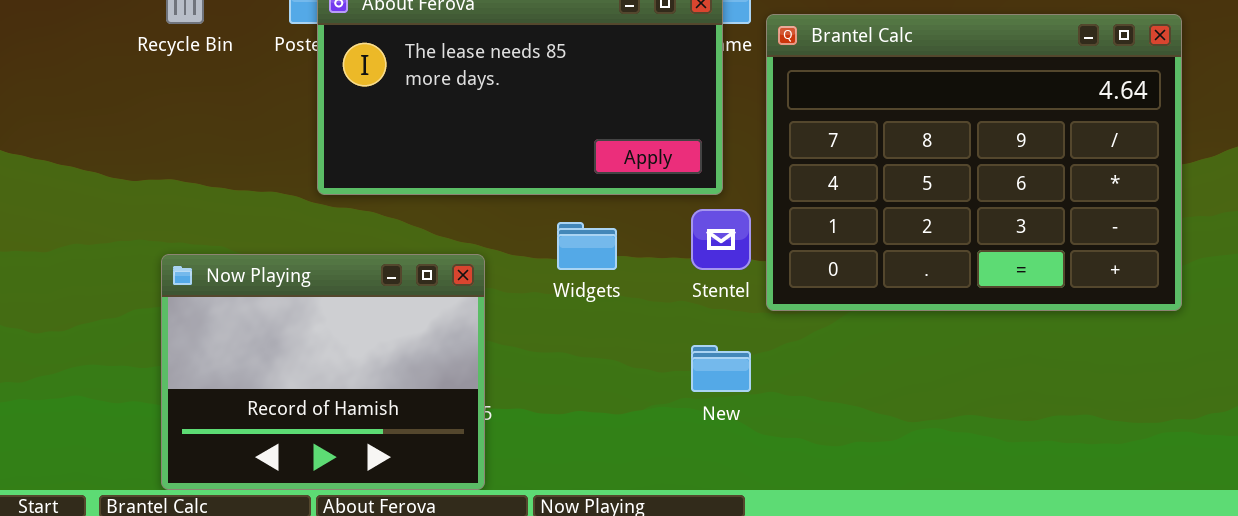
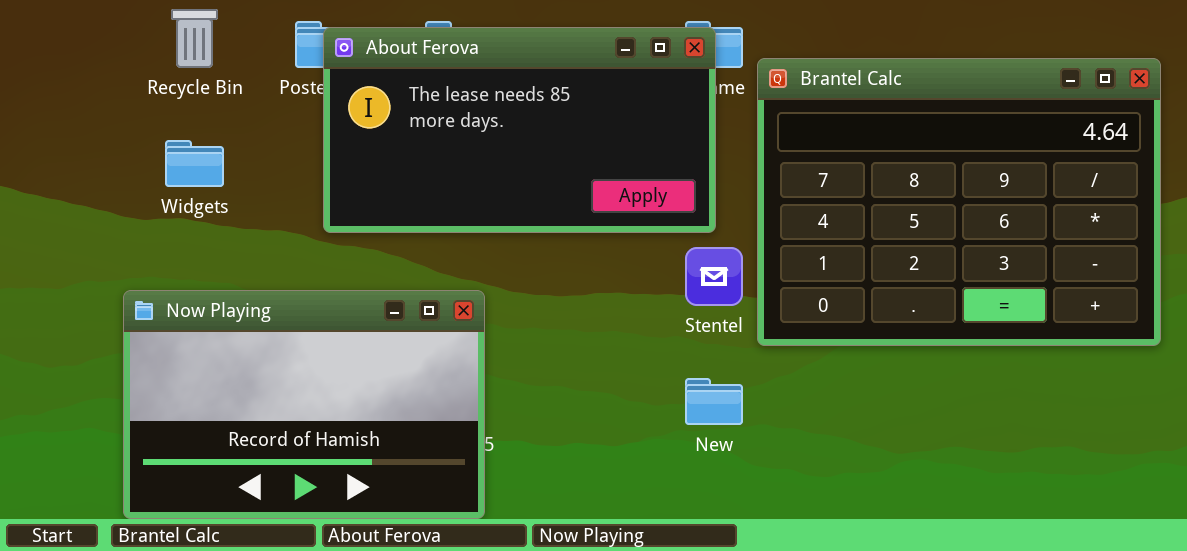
Widgets: [557,222,617,270] -> [165,140,224,187], moved
Now Playing: [161,254,485,490] -> [123,290,485,519], resized

